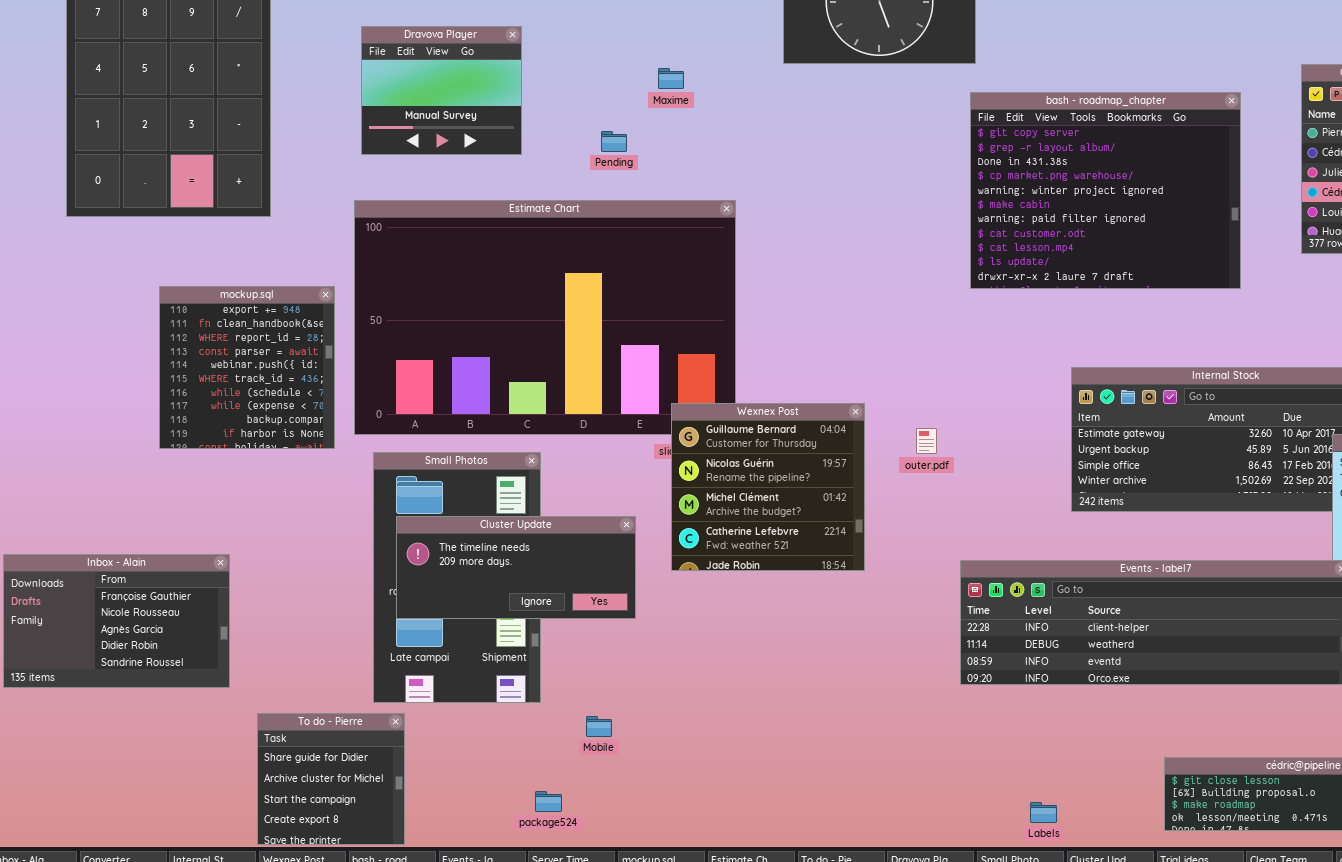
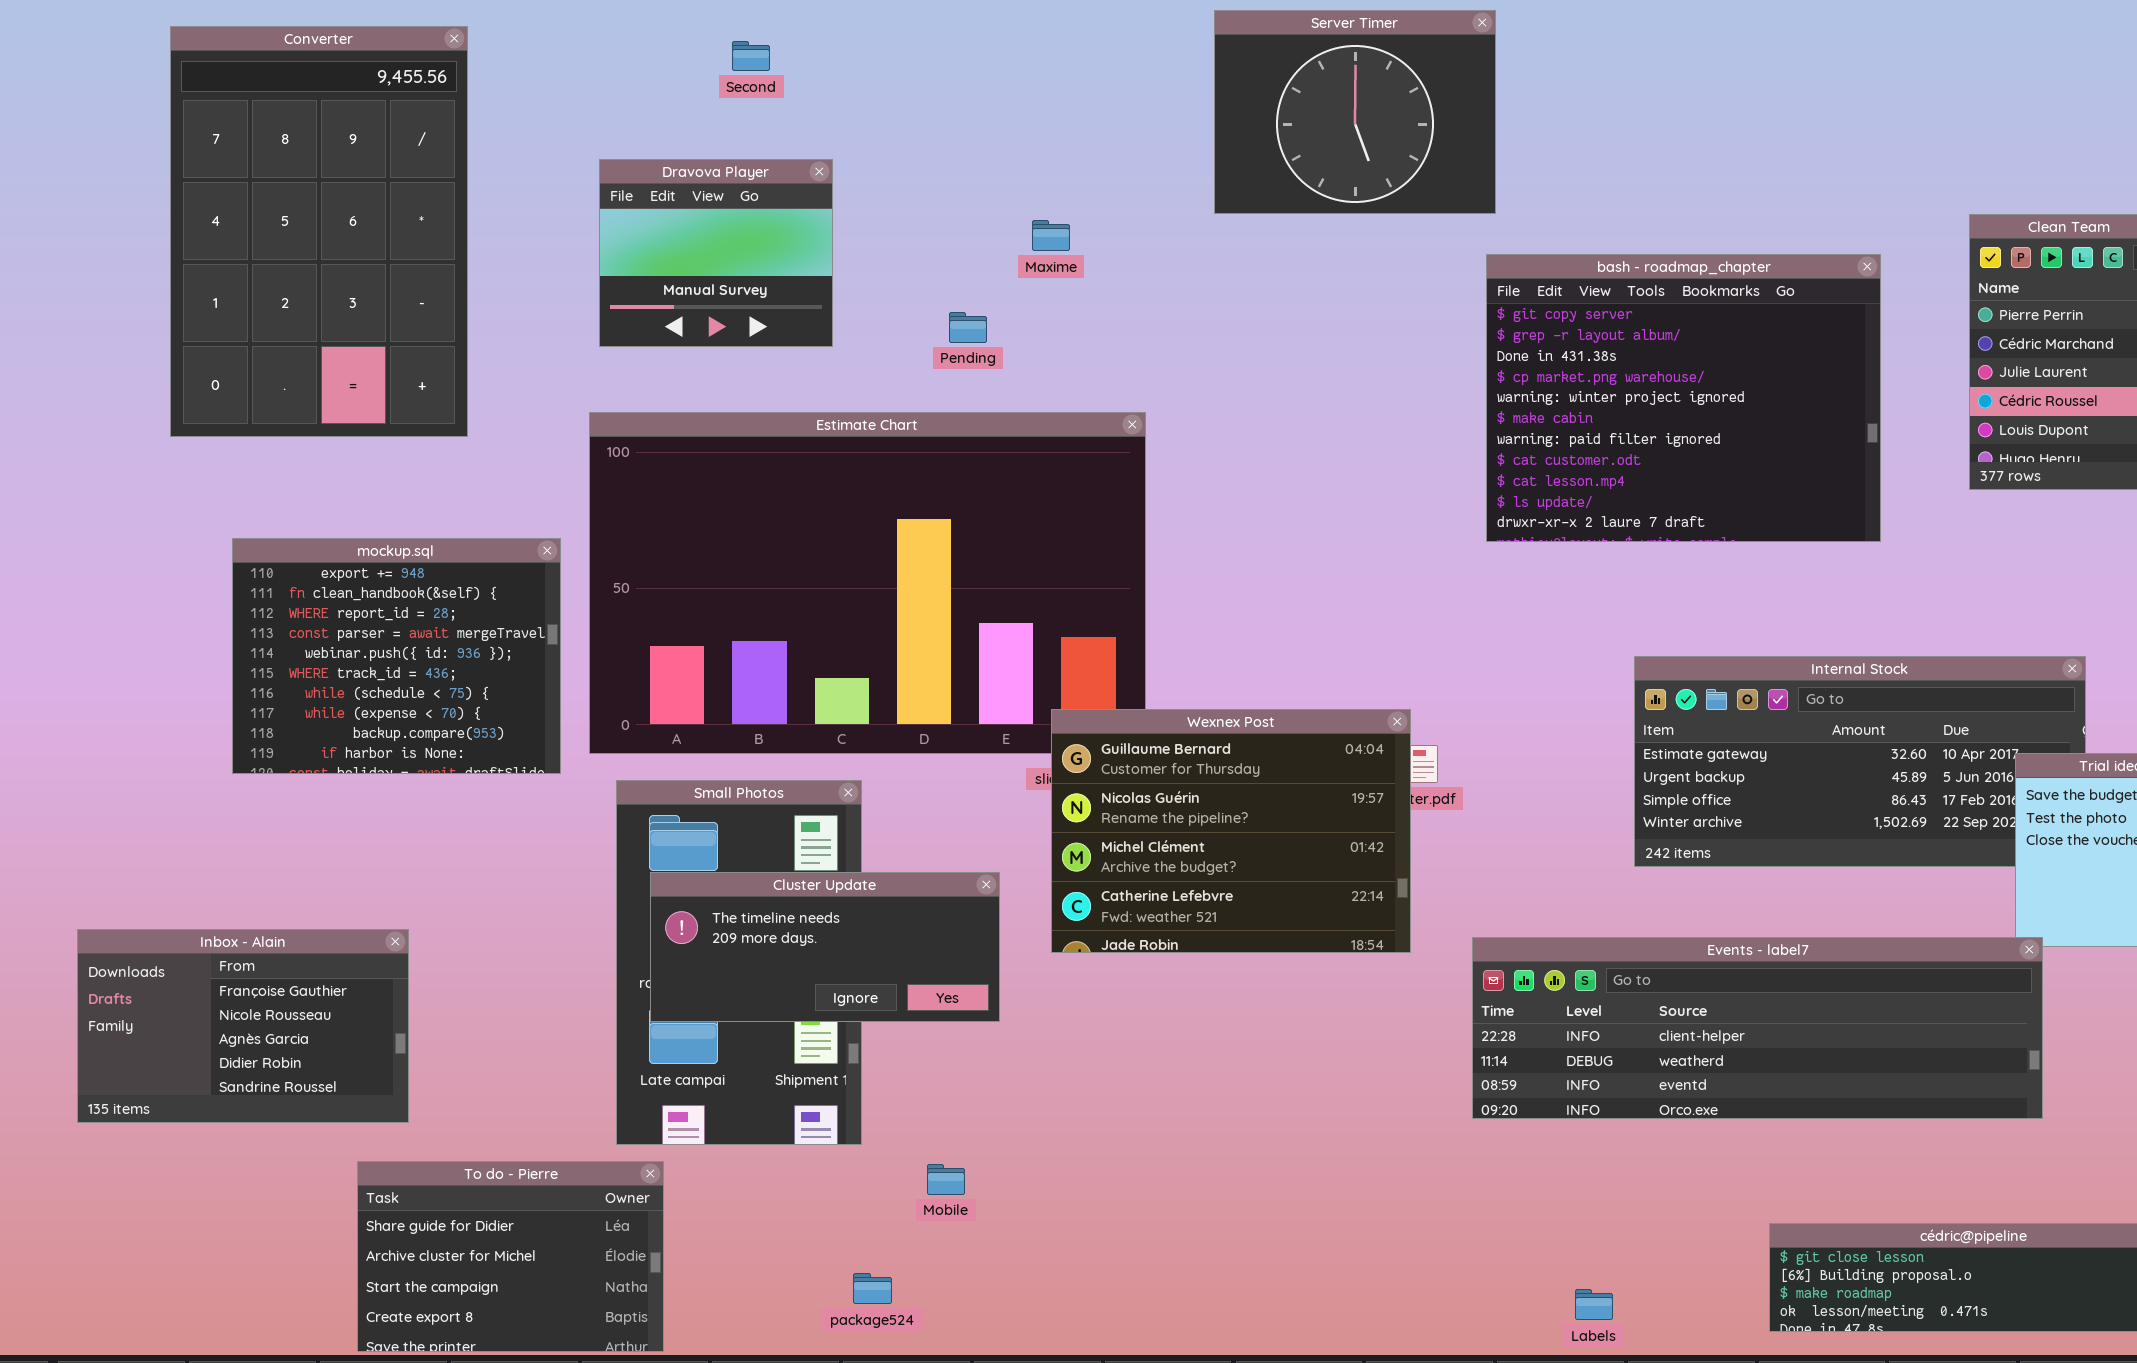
mockup.sql: [159,286,335,449] -> [232,538,561,774], resized
Wexnex Post: [671,403,865,571] -> [1051,709,1411,953], resized
To do - Pierre: [257,713,405,845] -> [357,1161,664,1352], resized

